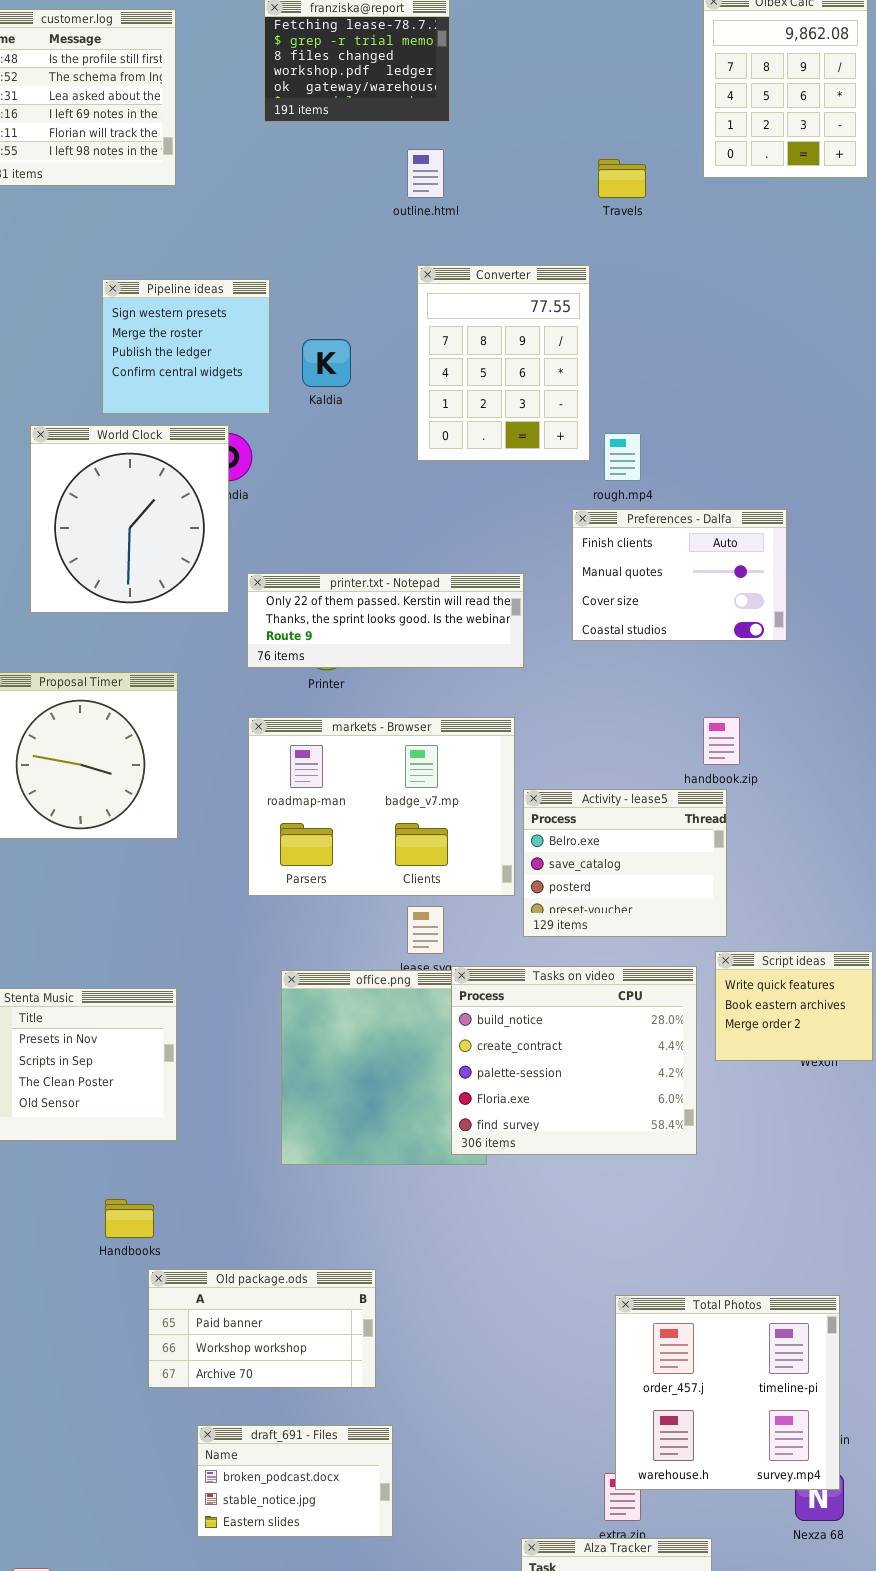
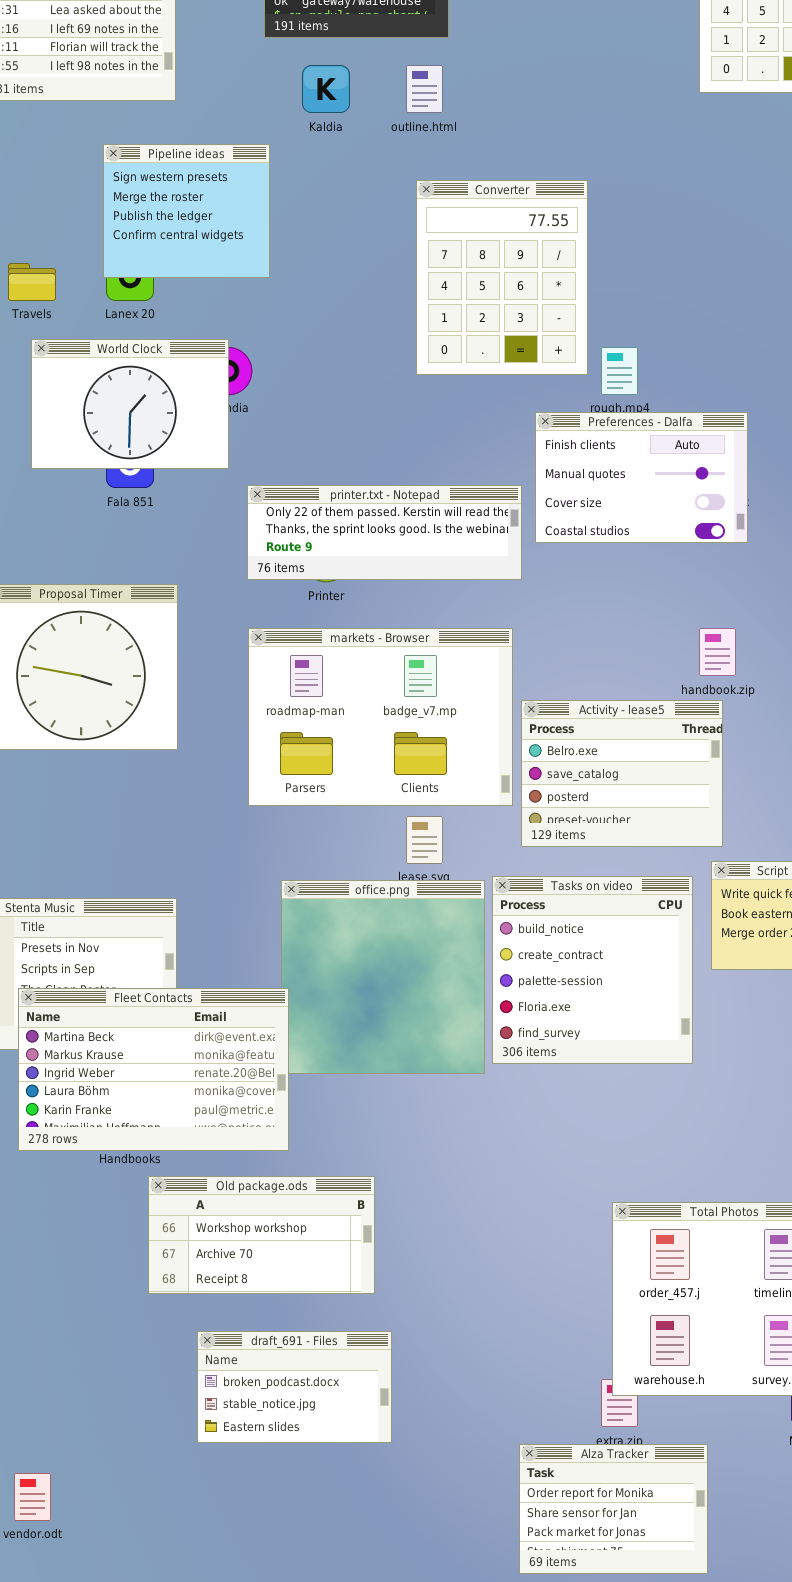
Travels: [598,159,646,198] -> [8,263,56,301], moved
Pipeline ideas: [102,279,270,414] -> [103,144,270,278], moved
Kaldia: [302,339,351,387] -> [302,65,350,113], moved
World Clock: [30,425,229,613] -> [31,339,229,469], resized
Preferences - Dalfa: [572,509,787,641] -> [535,412,748,543], moved
Tasks on video: [451,966,697,1155] -> [492,876,693,1064], resized
Fleet Contacts: none -> [18,988,289,1151], opened
Old package.ods: [148,1269,376,1388] -> [148,1176,375,1294], scrolled down 1 row

